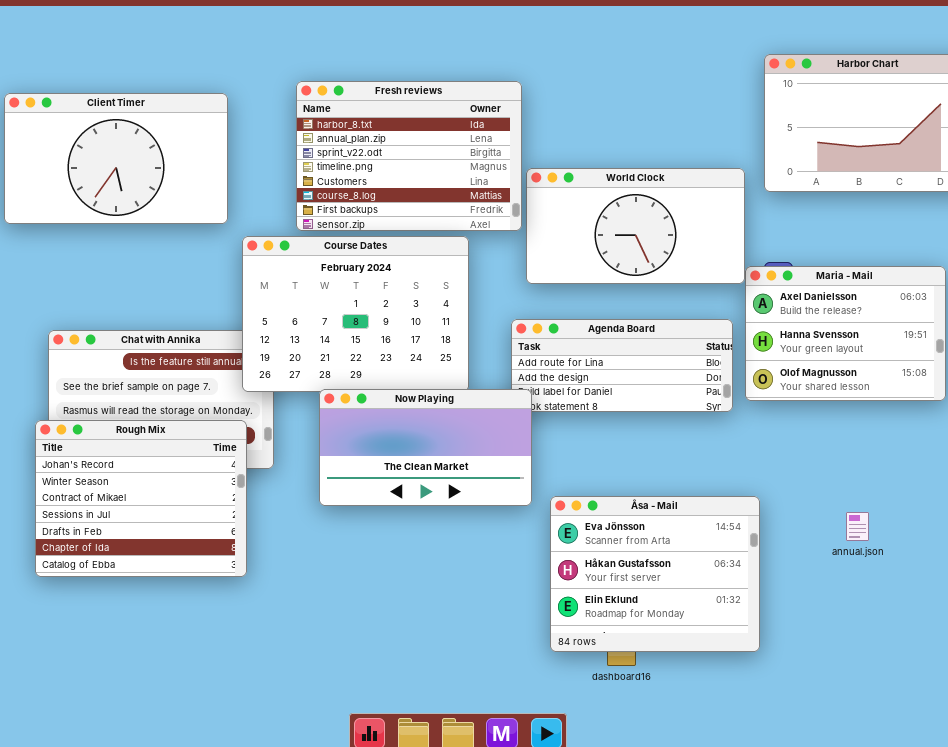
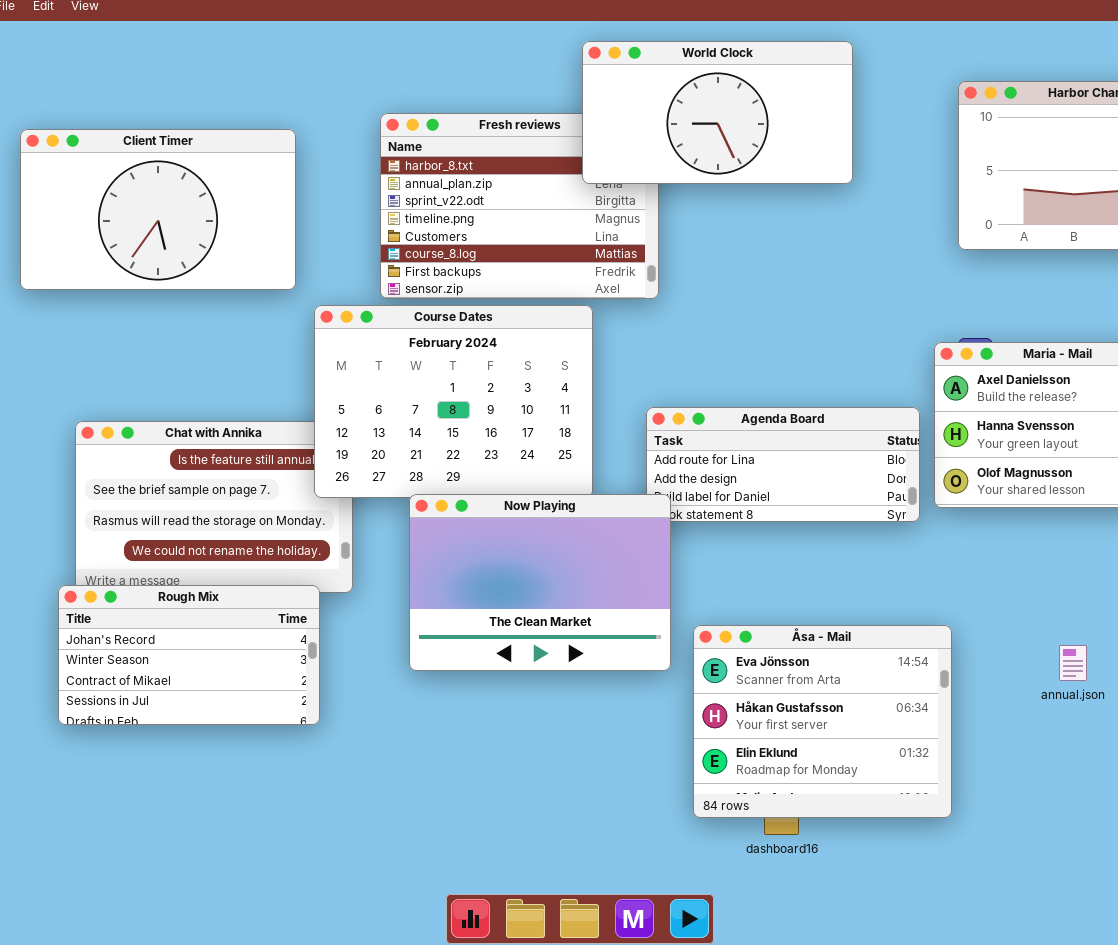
World Clock: [526,168,745,284] -> [582,41,853,184], moved
Now Playing: [319,389,532,506] -> [409,494,671,671], resized
Rough Mix: [35,420,247,577] -> [58,585,320,725], resized

